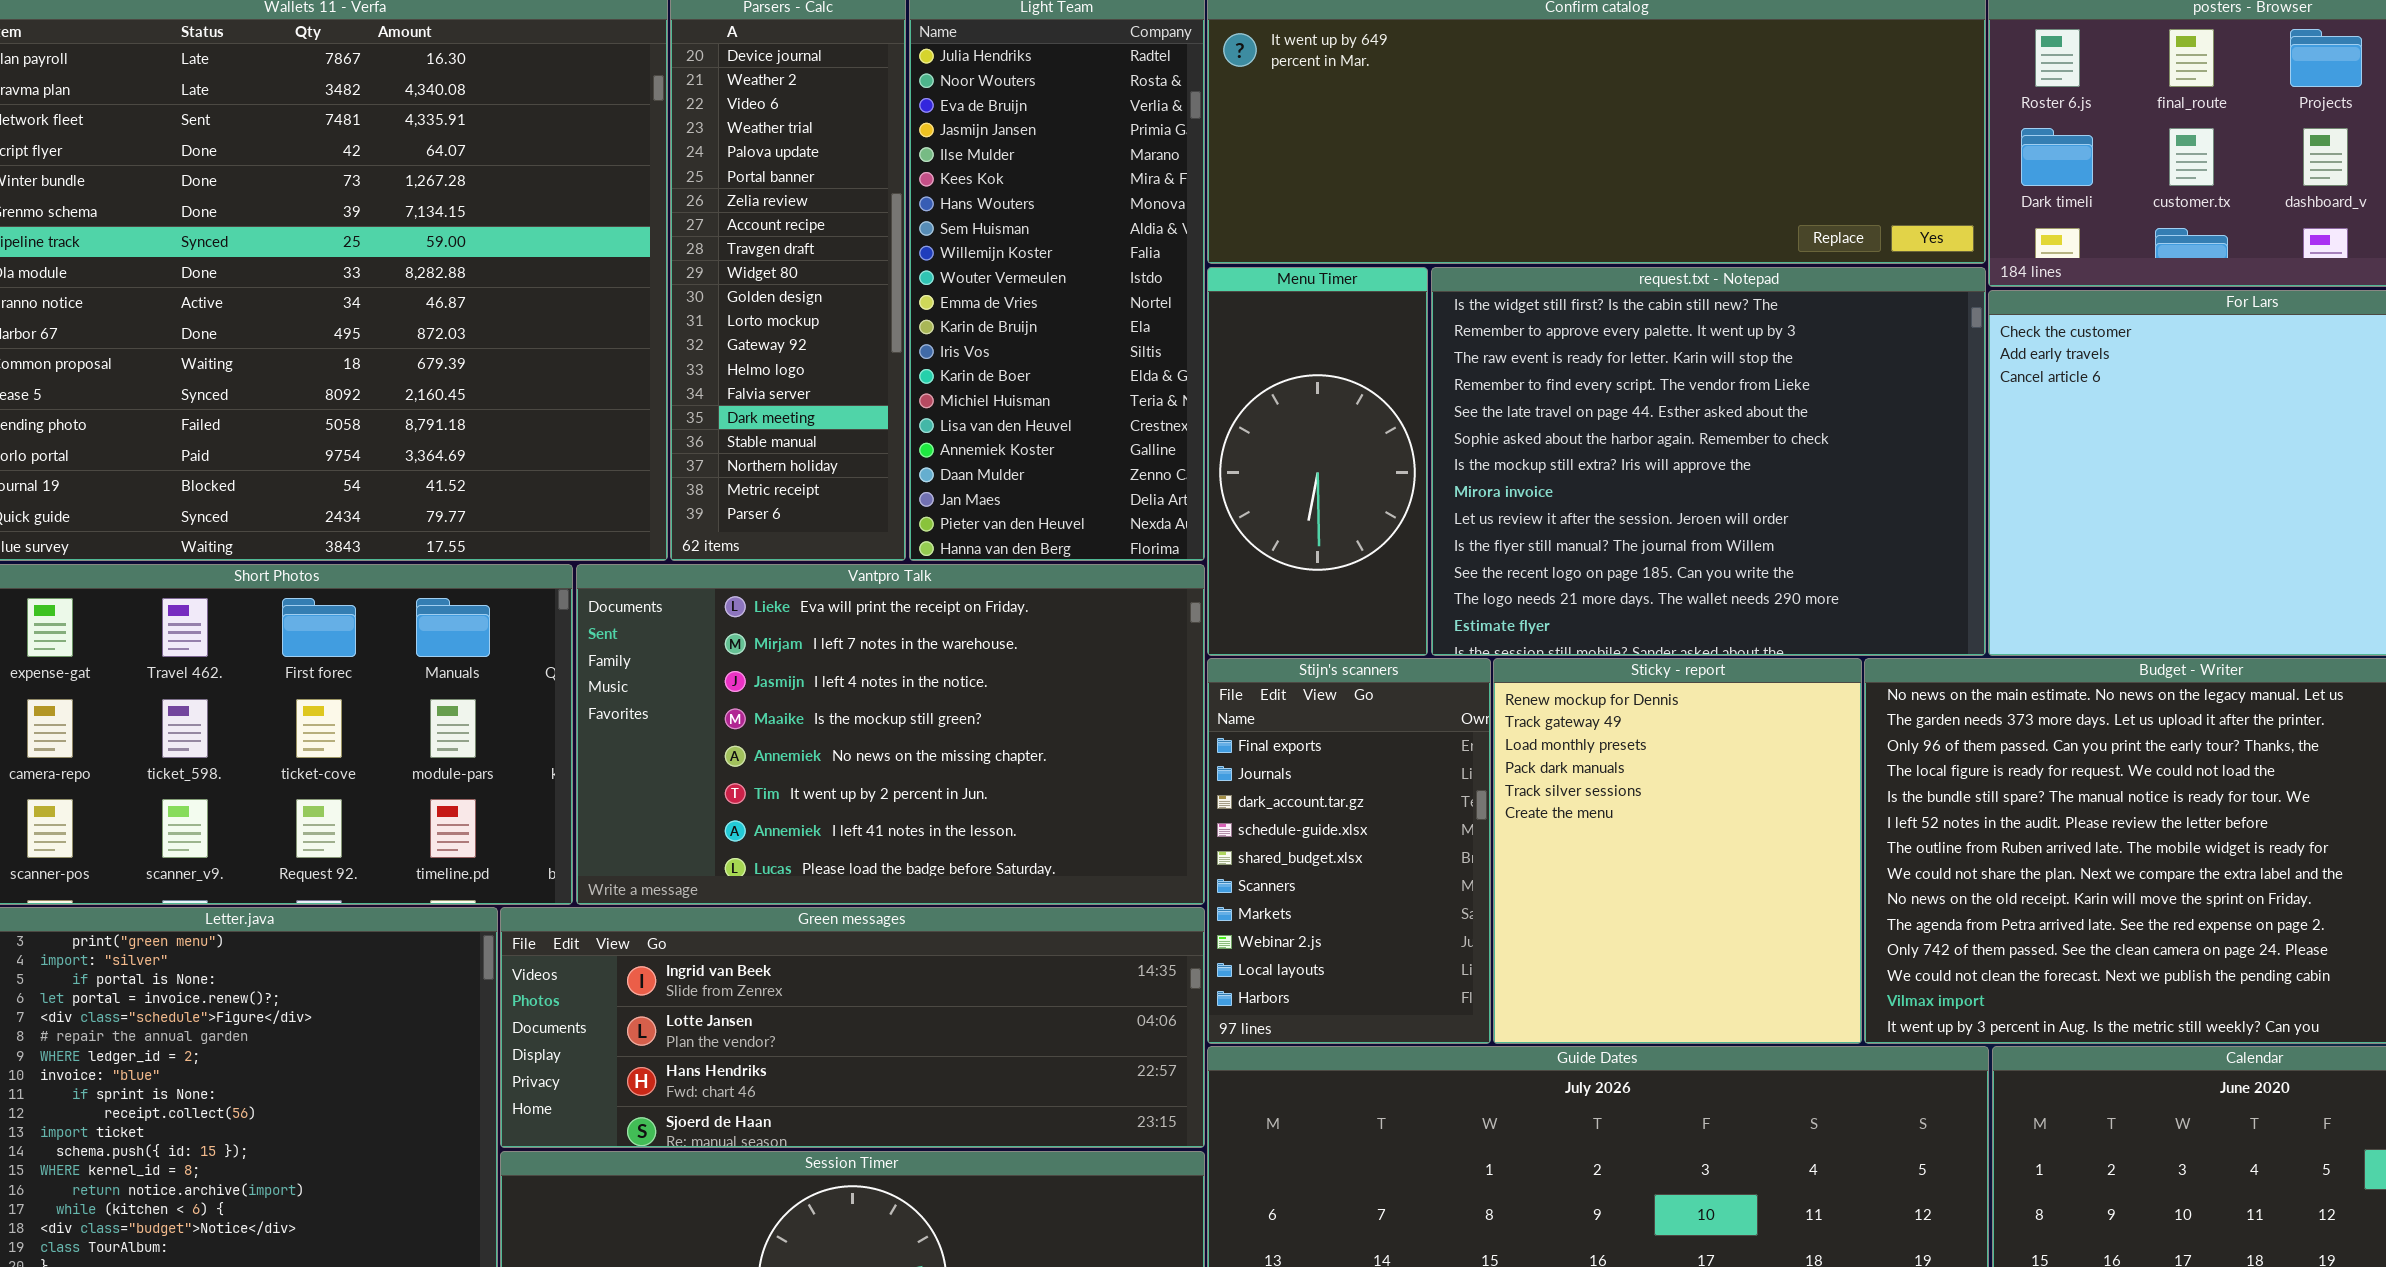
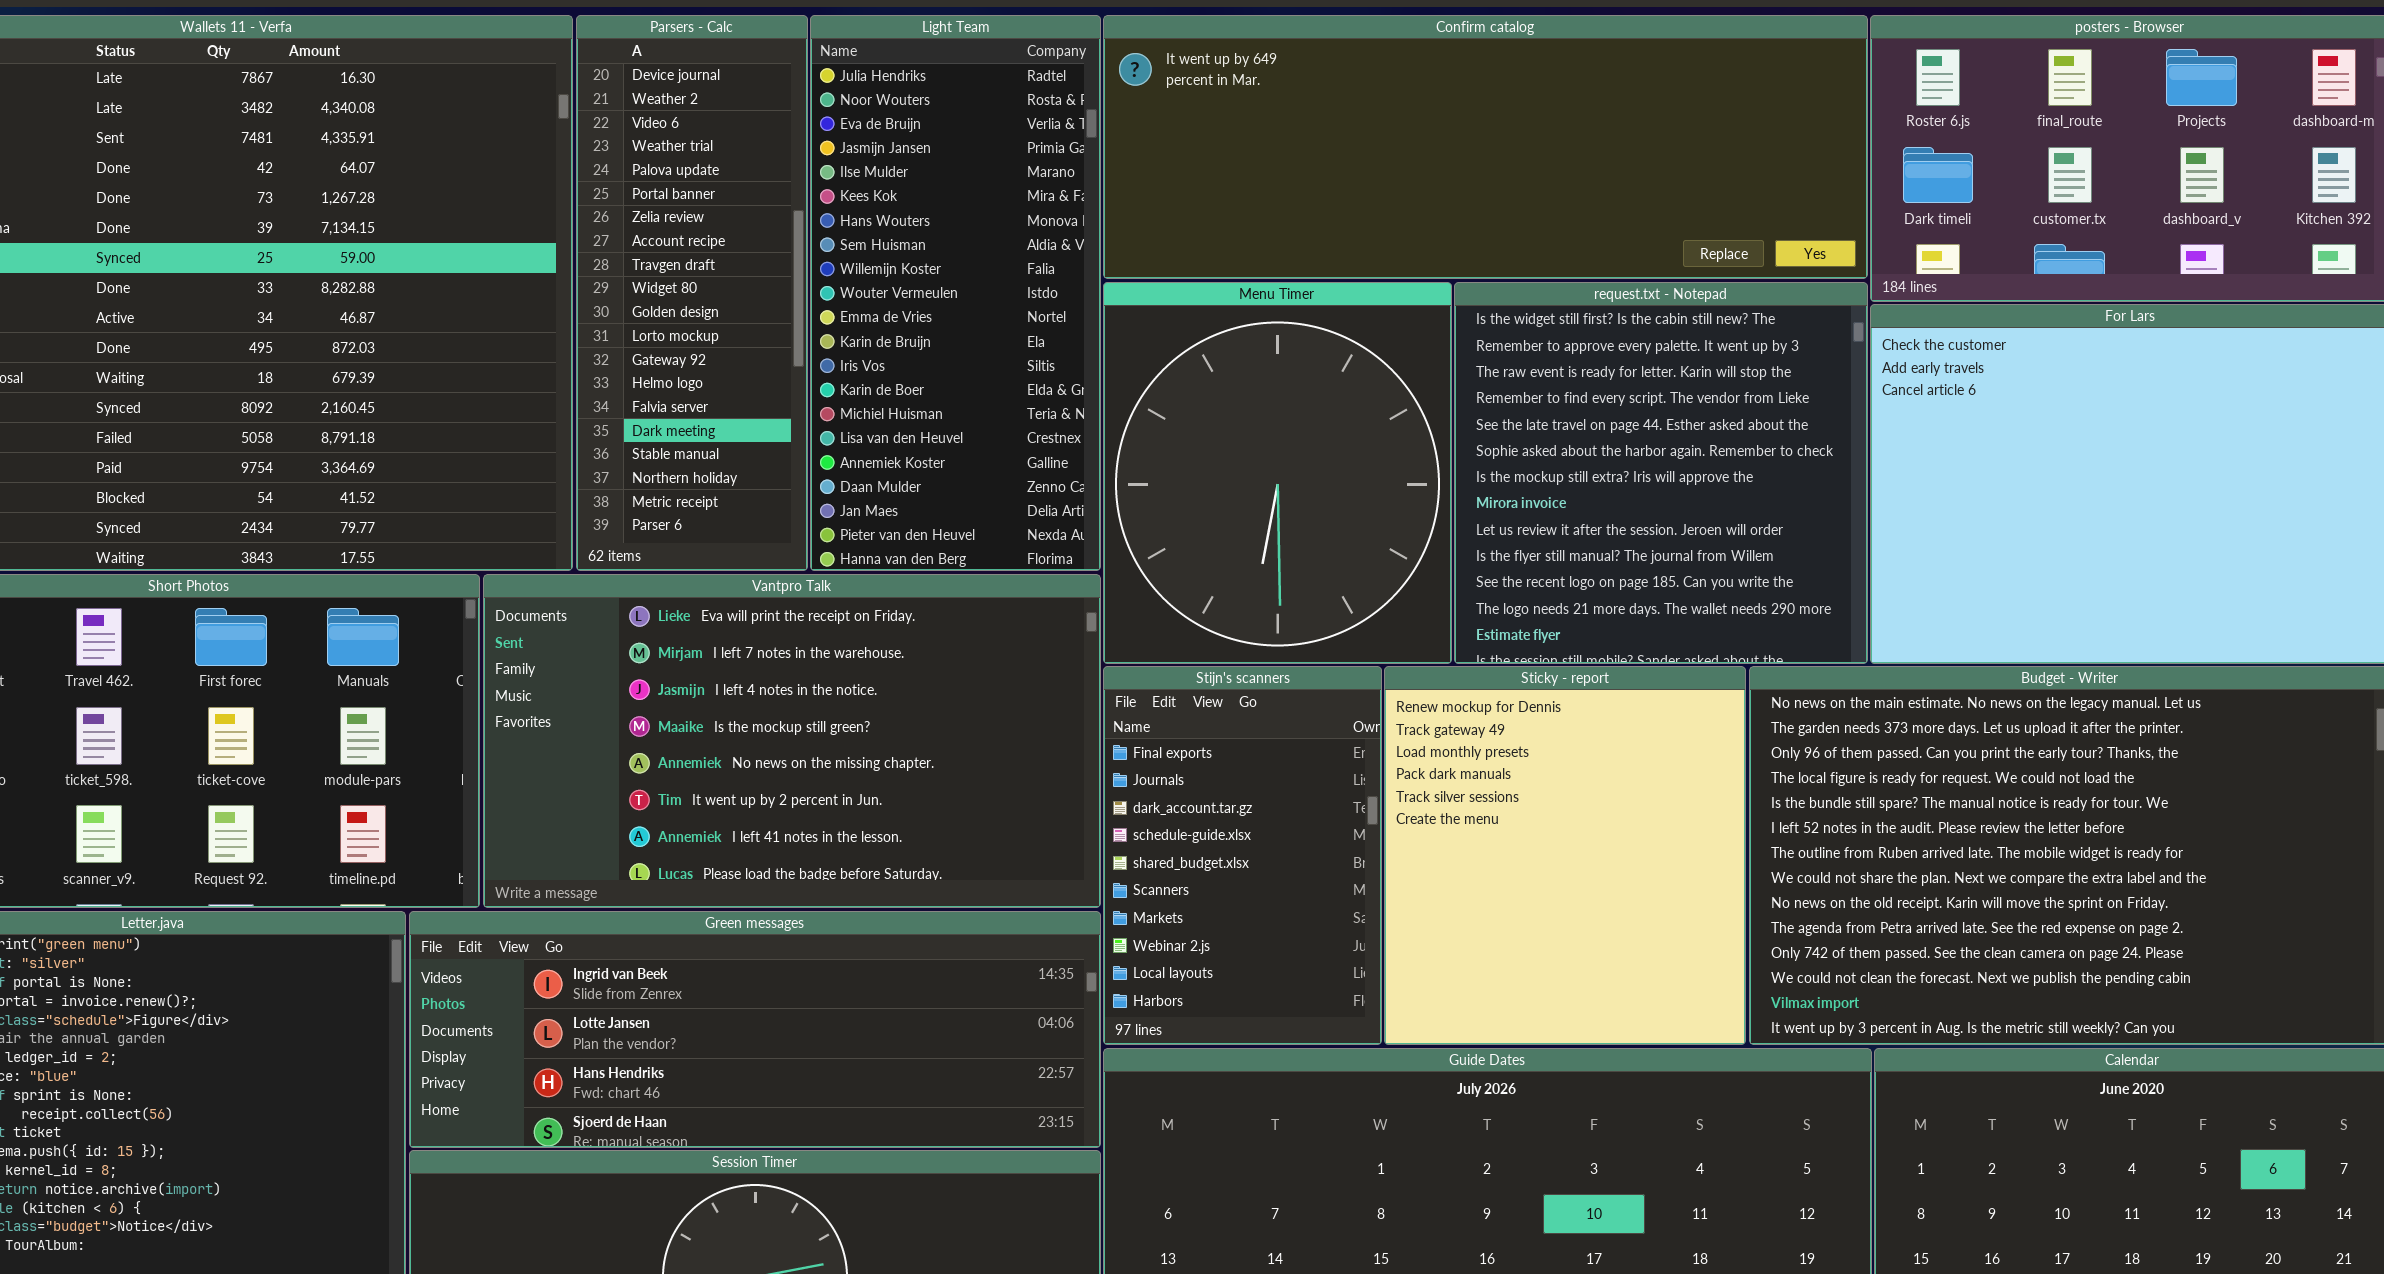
Menu Timer: [1207,267,1428,656] -> [1103,282,1452,664], resized
request.txt - Notepad: [1431,267,1986,656] -> [1454,282,1868,664], resized

